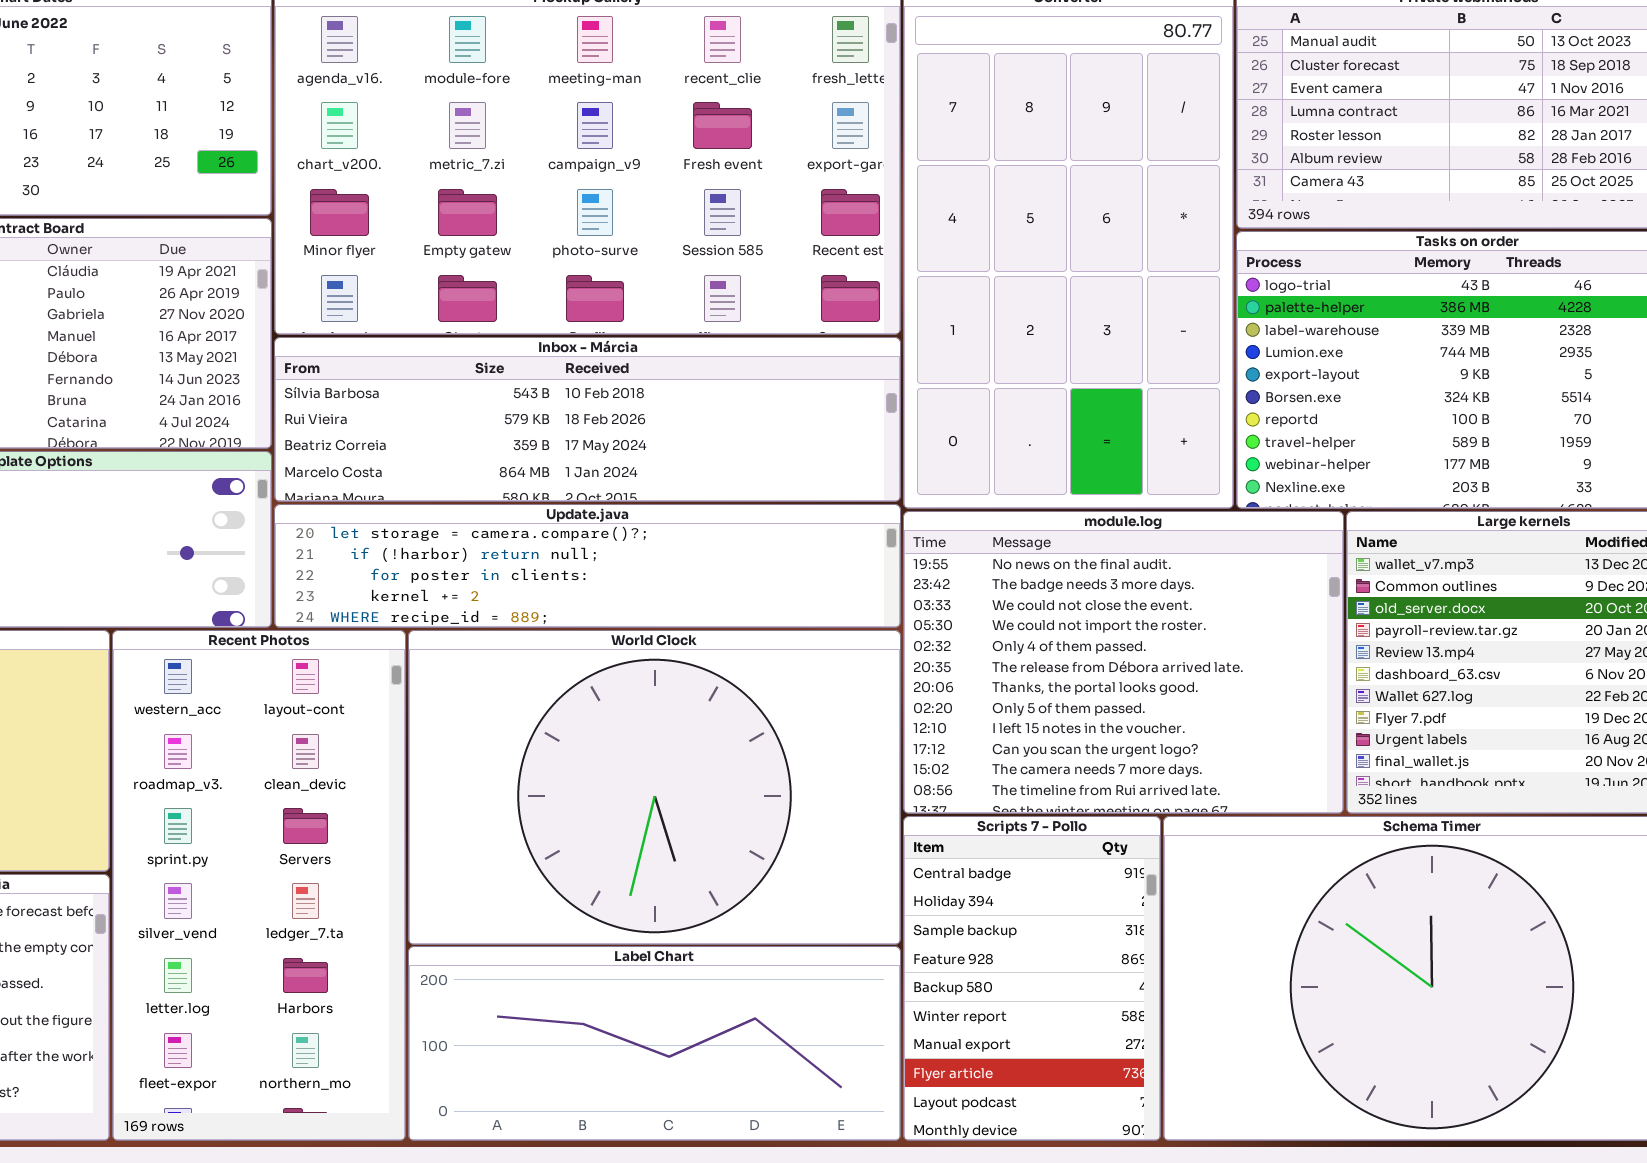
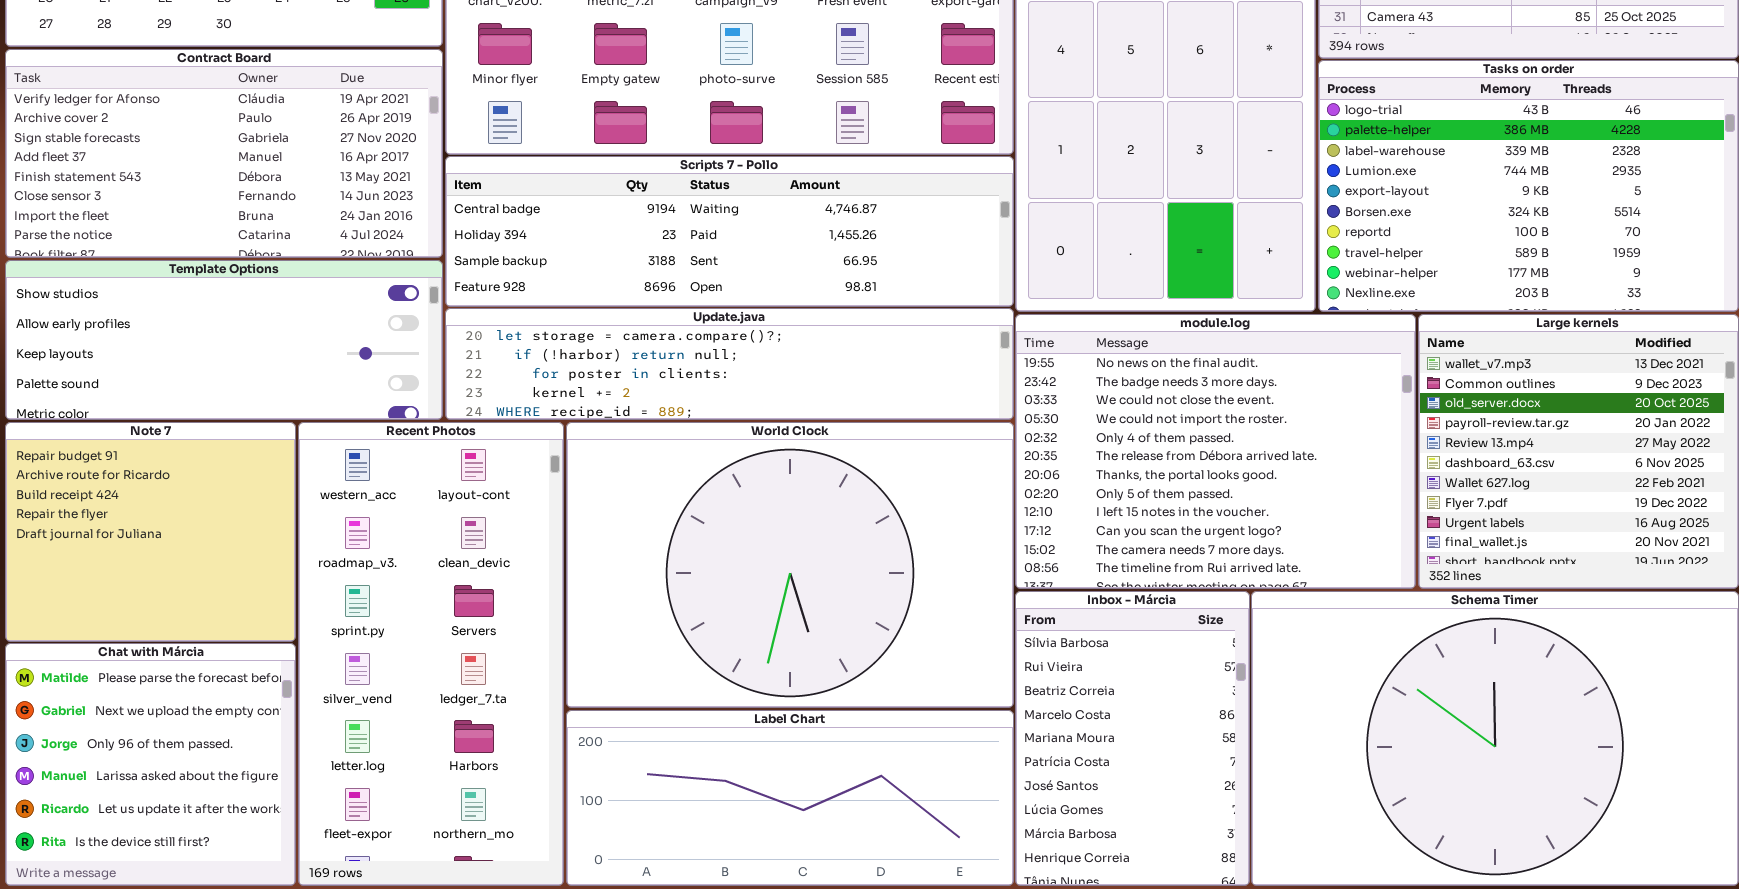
Inbox - Márcia: [274,337,901,502] -> [1015,591,1250,886], moved, resized
Scripts 7 - Pollo: [903,816,1161,1141] -> [445,156,1014,307], moved, resized

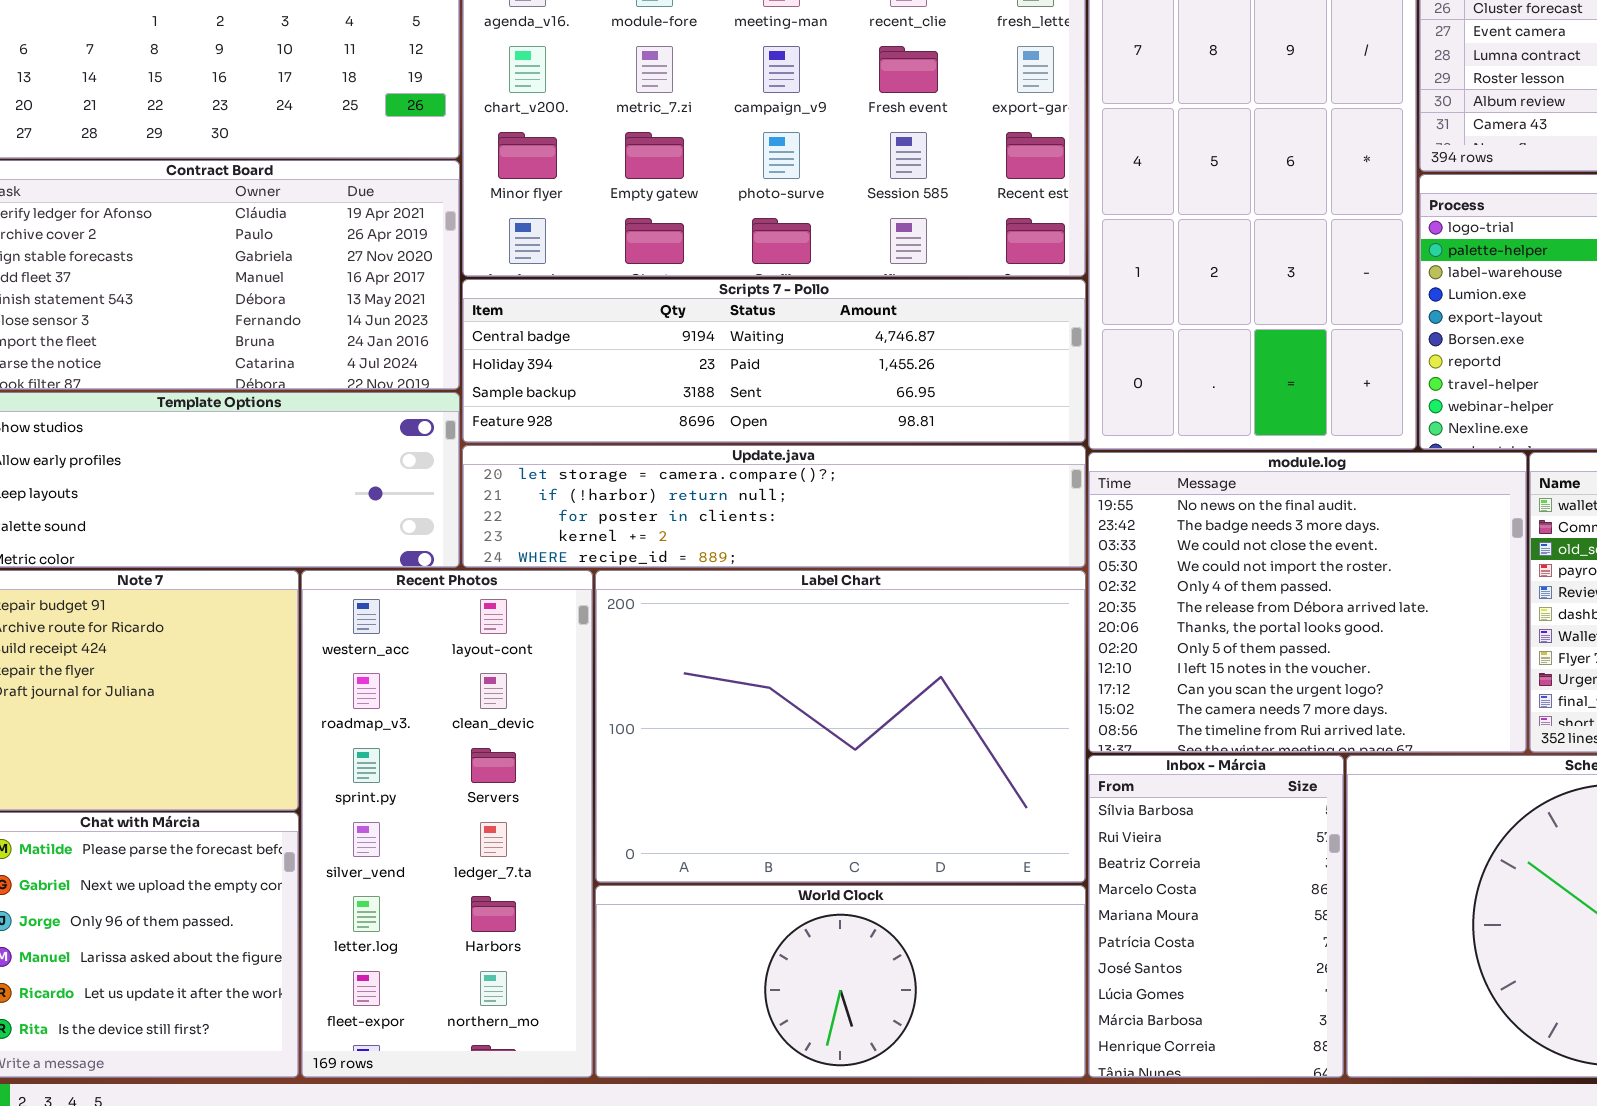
World Clock: [566,422,1014,708] -> [595,885,1086,1078], moved, resized
Label Chart: [566,710,1014,886] -> [595,570,1086,883], moved, resized

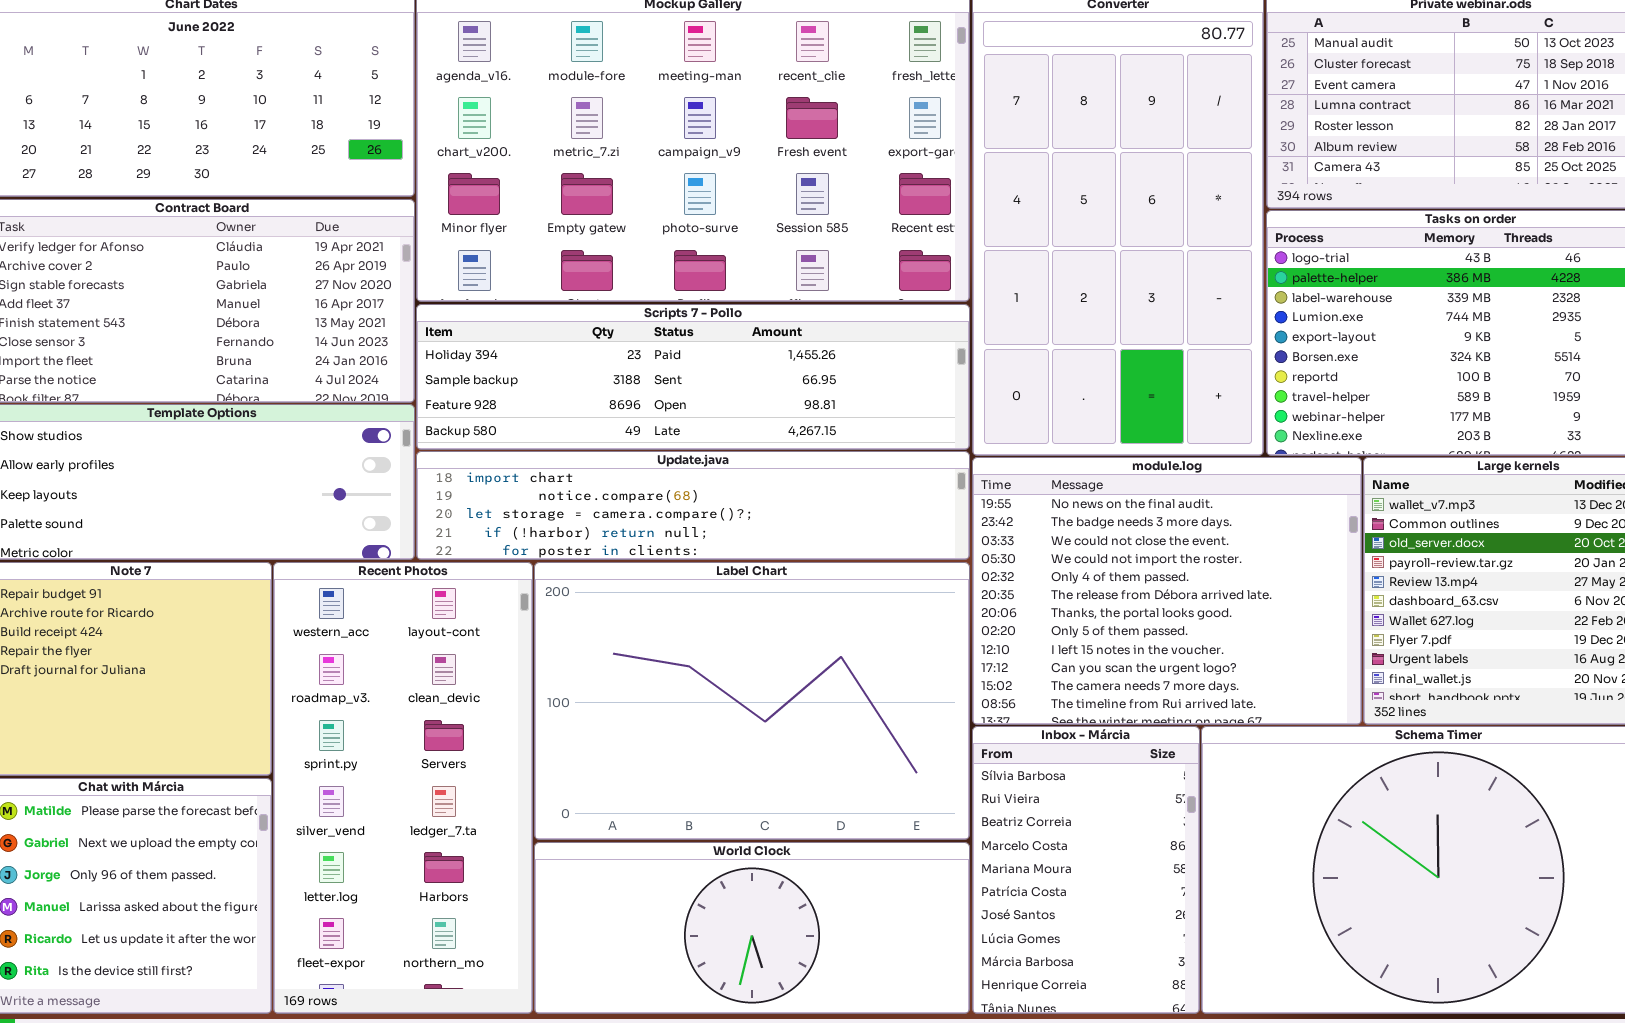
Scripts 7 - Pollo: [462,279,1086,443] -> [416,304,970,450], scrolled down 1 row
Update.java: [462,445,1086,568] -> [416,451,970,560], scrolled up 2 rows

